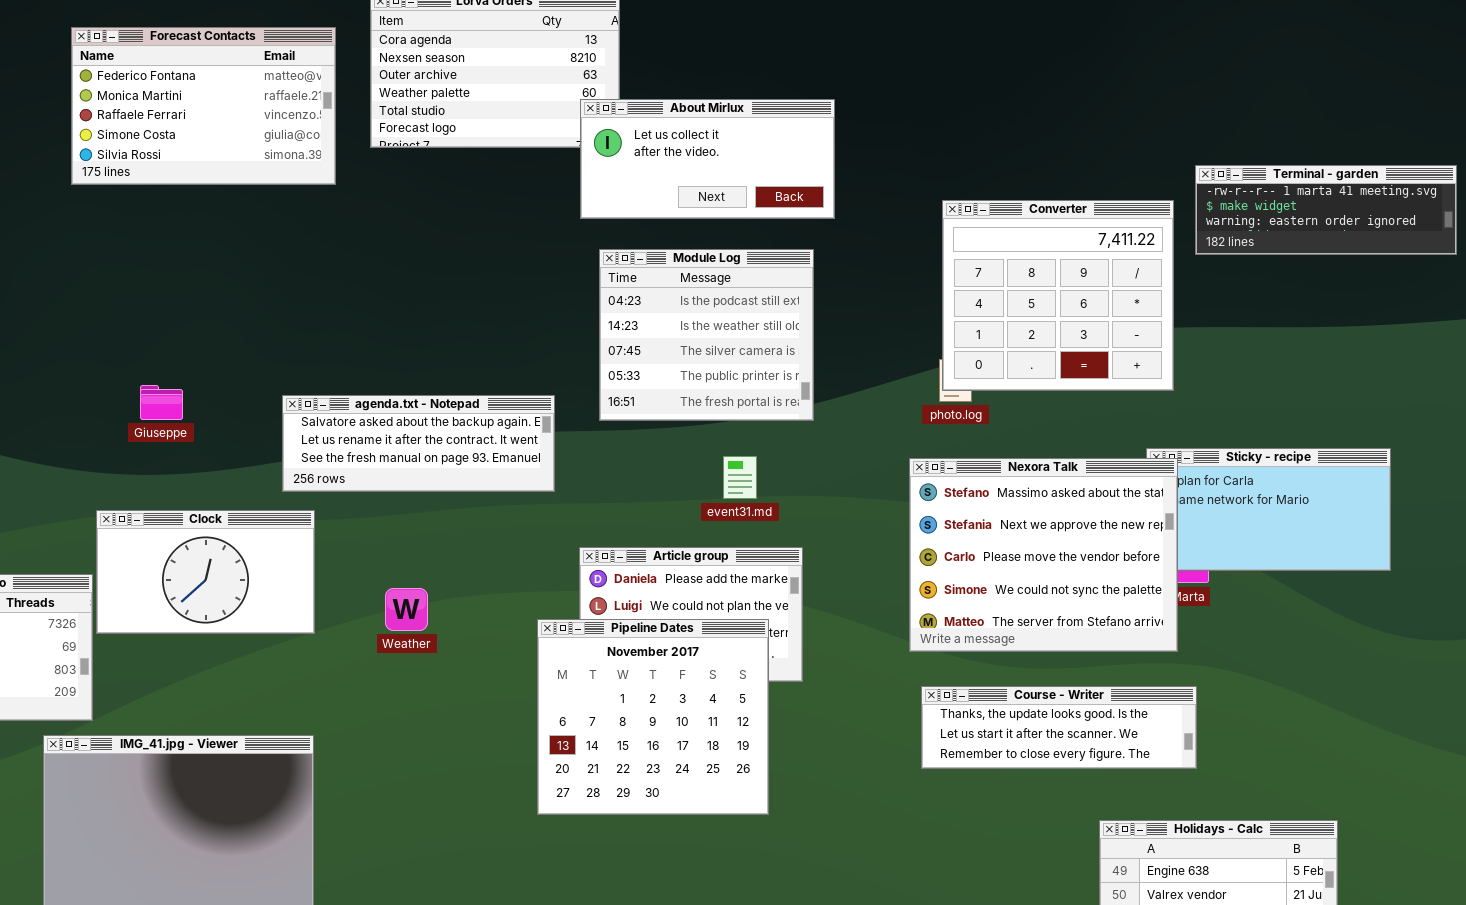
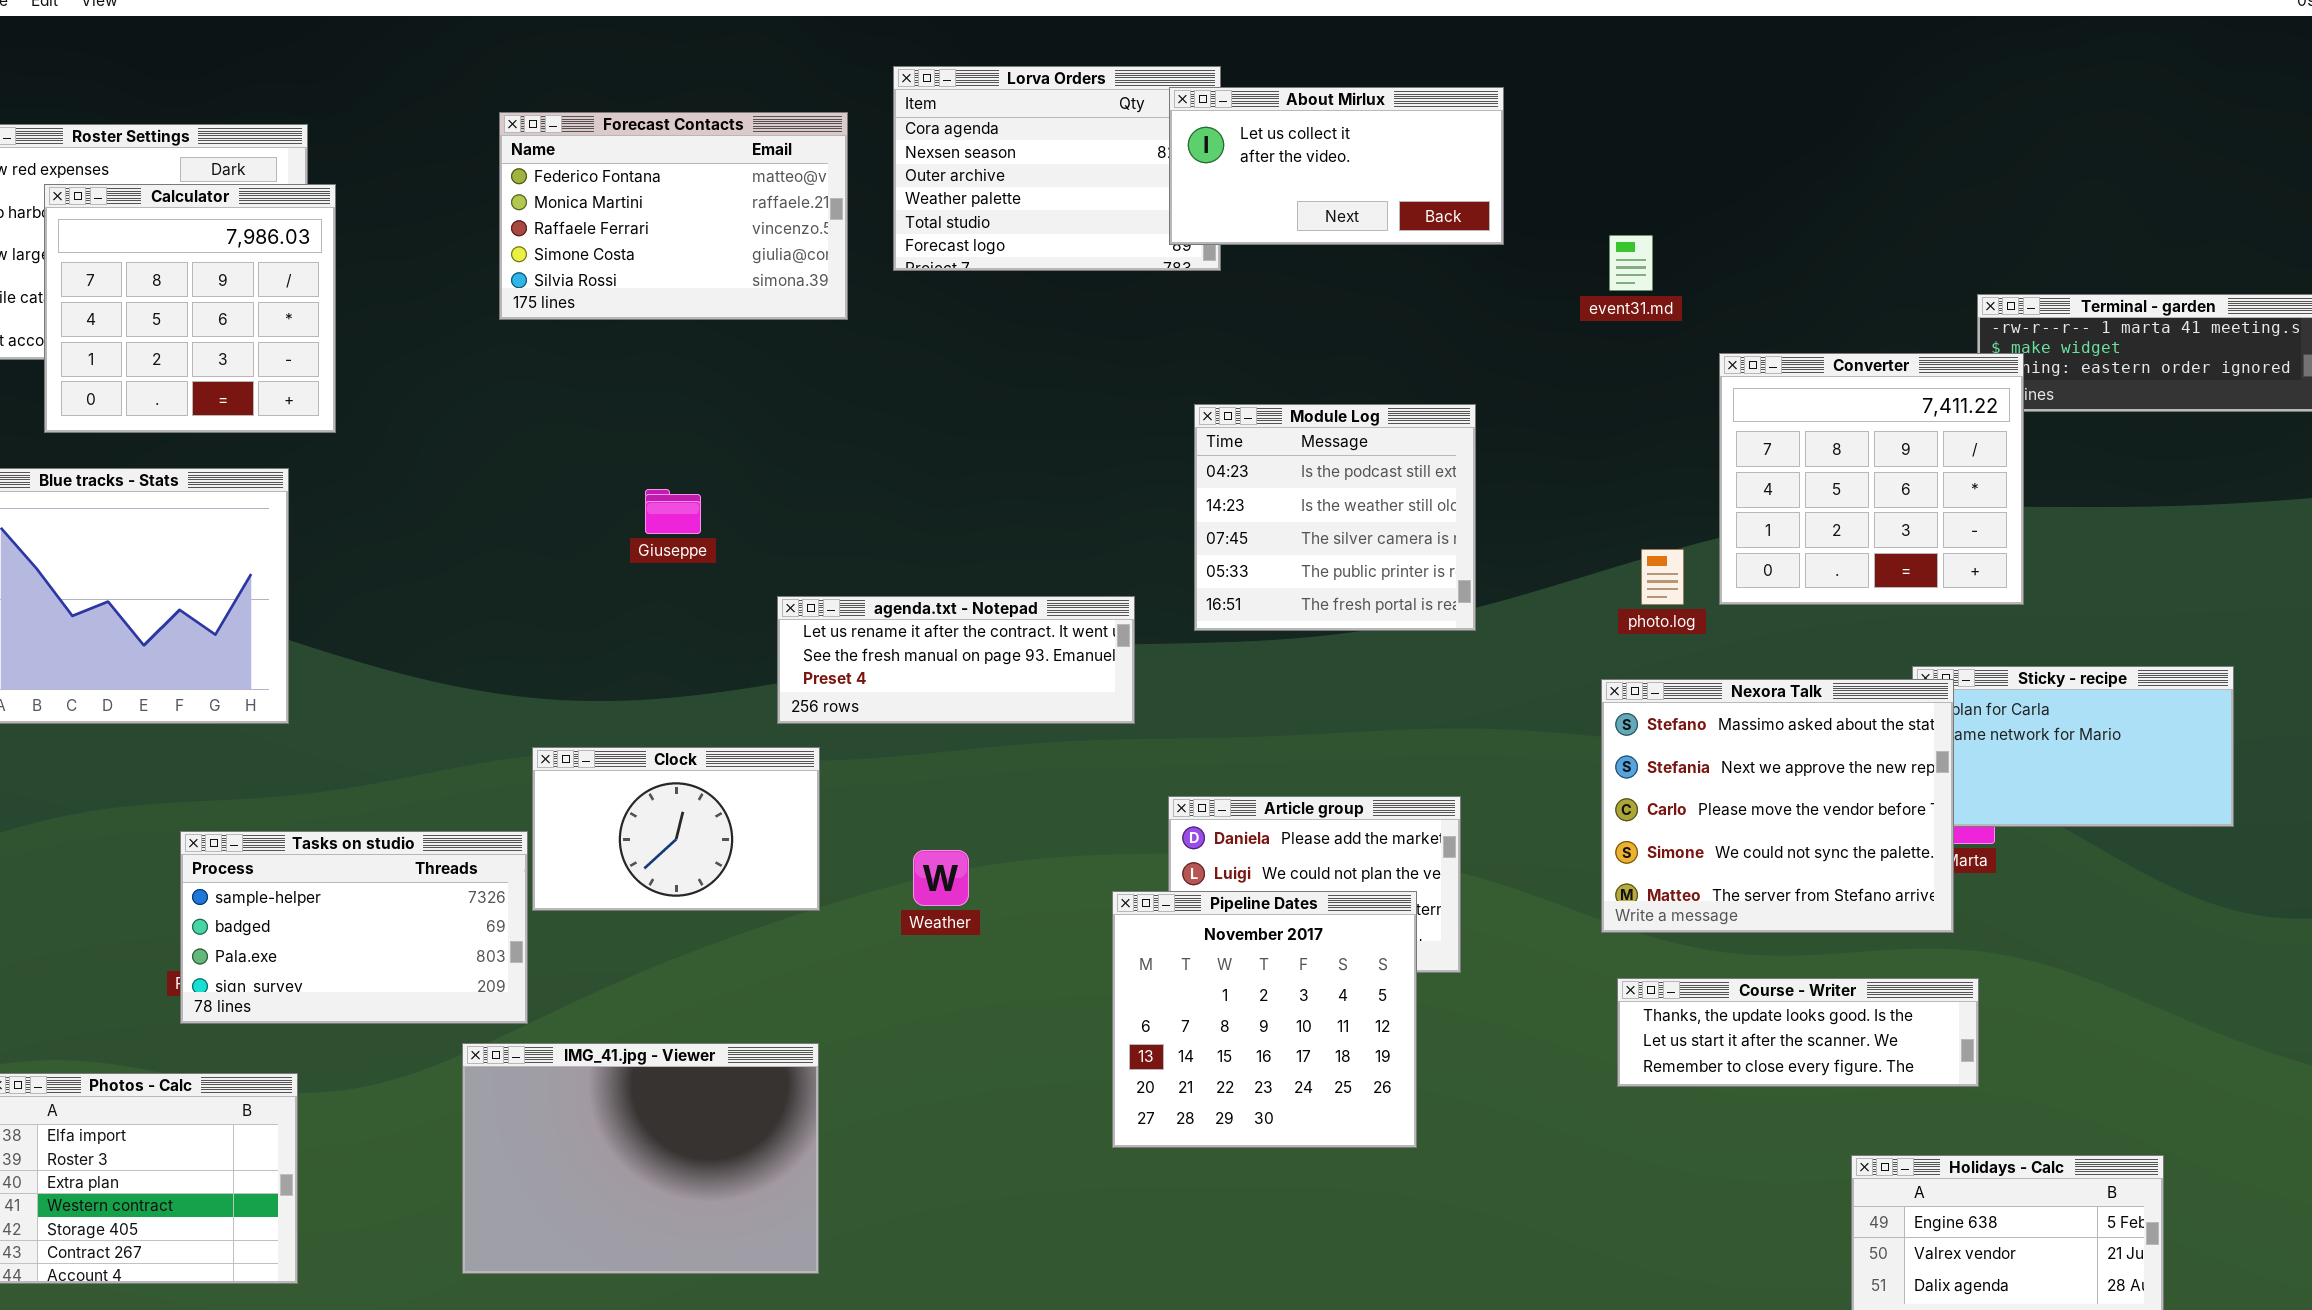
About Mirlux: [580,99,835,219] -> [1169,87,1504,245], moved
Converter: [942,200,1174,391] -> [1719,353,2024,605], moved
Giuseppe: [140,385,183,420] -> [645,489,701,534], moved
agenda.txt - Notepad: [282,395,555,492] -> [777,596,1135,724], scrolled down 1 row
event31.md: [723,456,757,499] -> [1609,235,1653,291], moved

